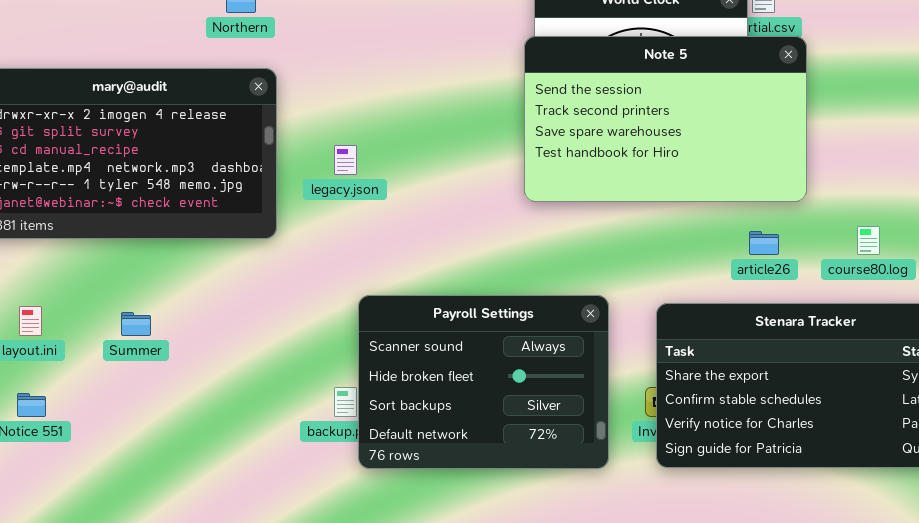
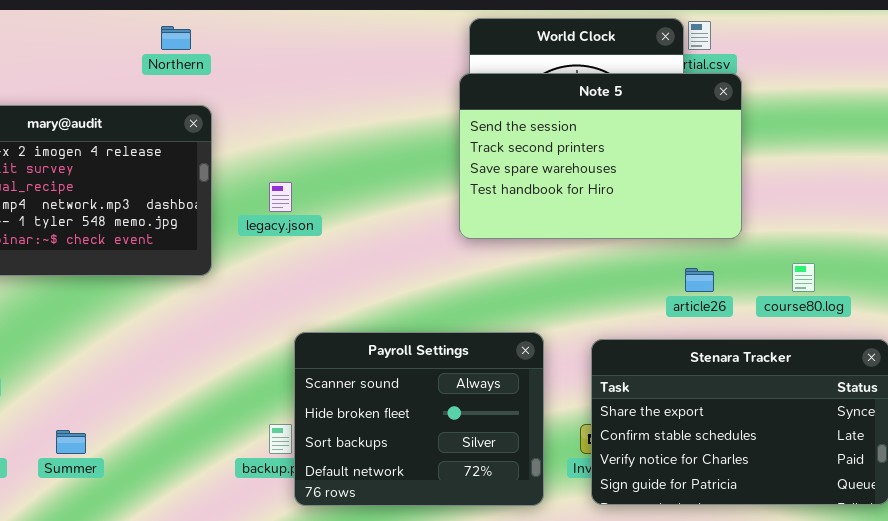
Summer: [121,312,151,336] -> [56,430,86,454], moved

